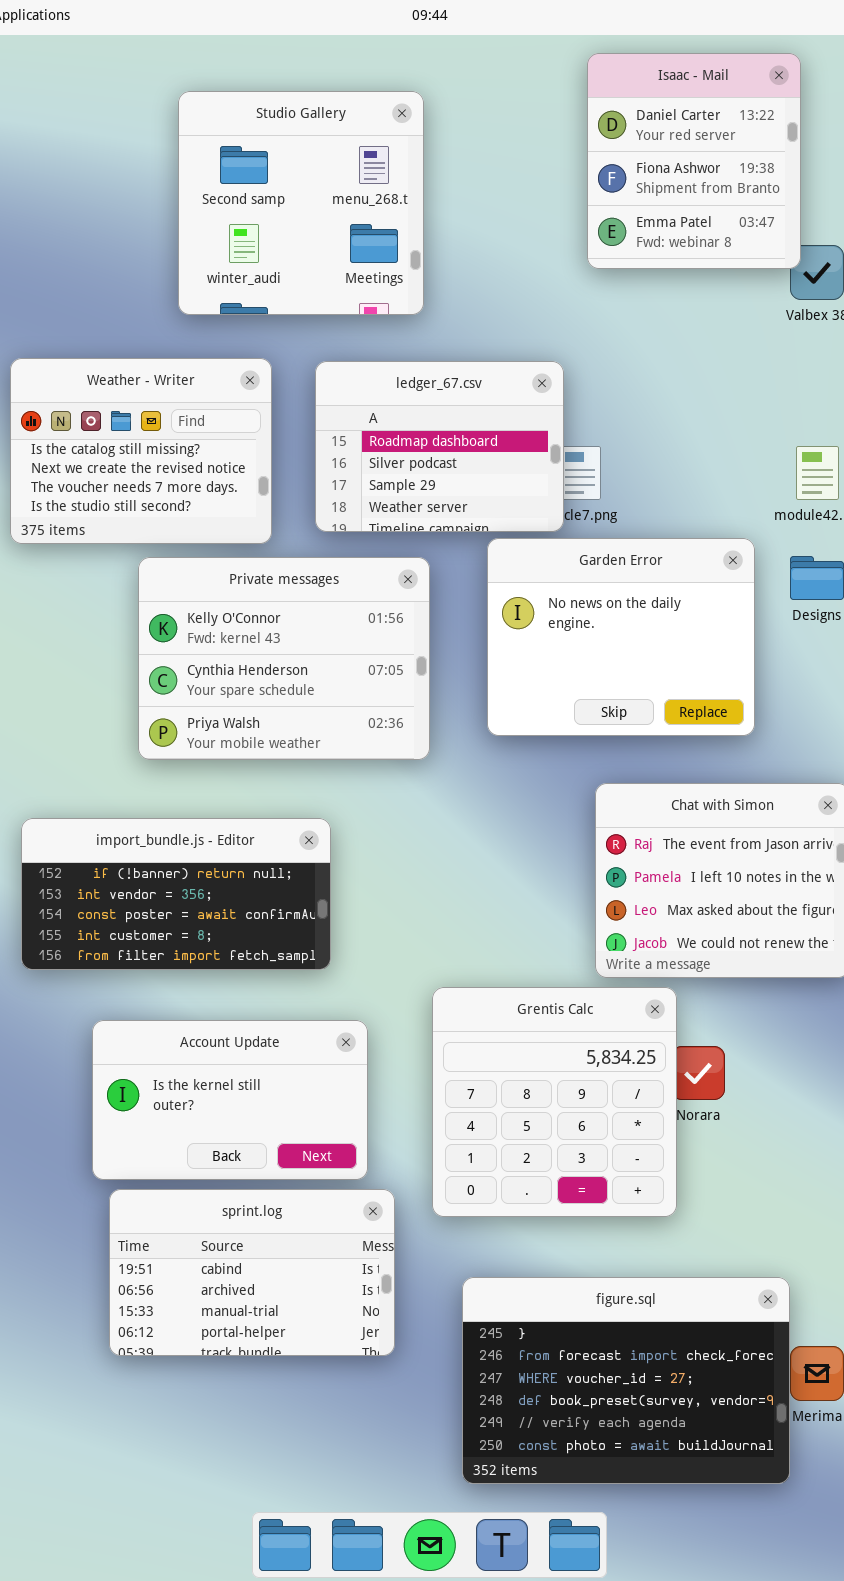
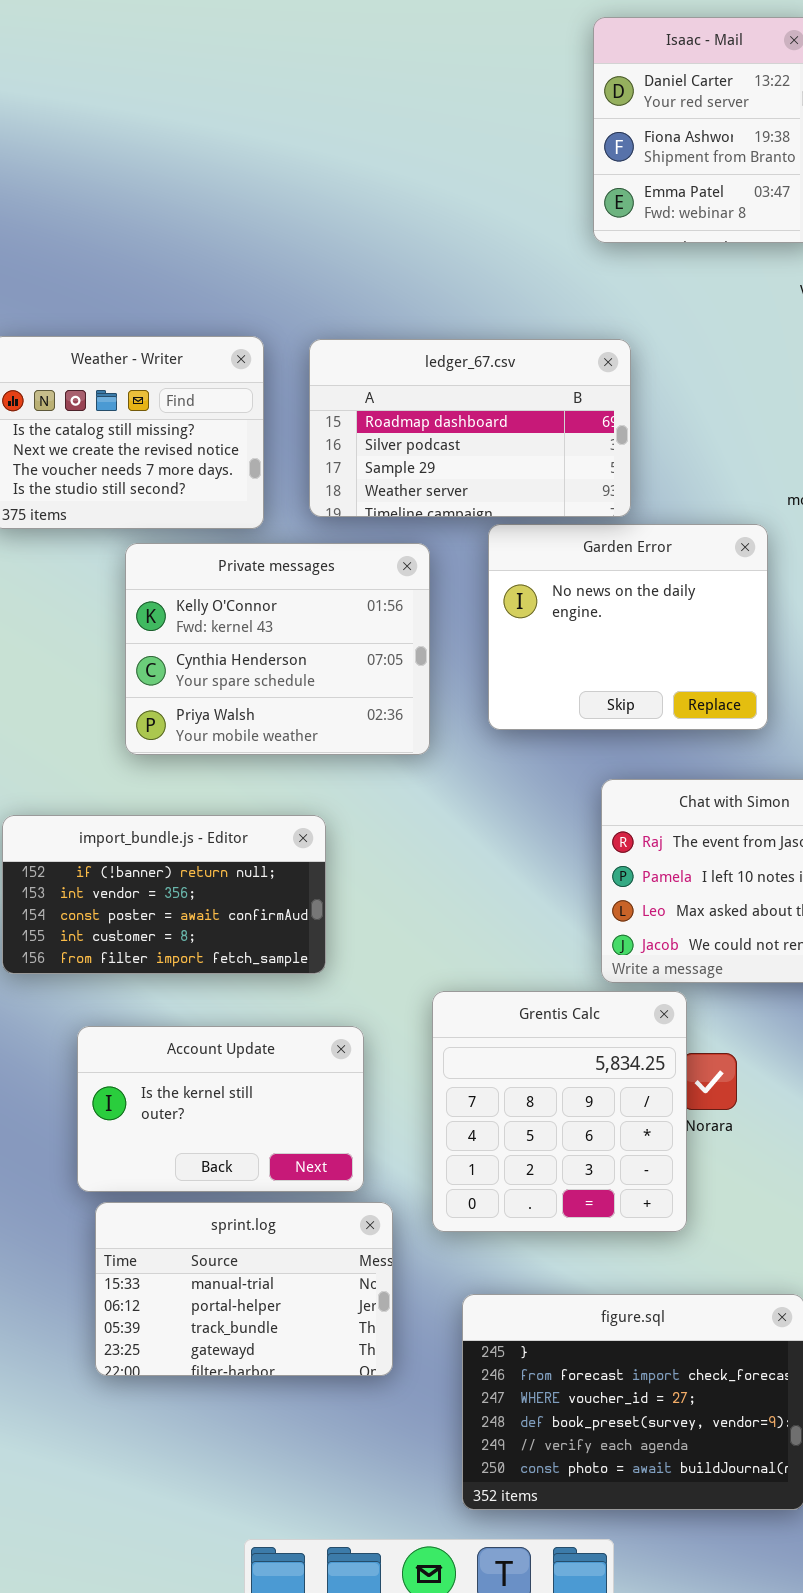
Studio Gallery: [178,91,424,315] -> none, closed
ledger_67.csv: [315,361,564,532] -> [309,339,631,517], resized
sprint.log: [109,1189,395,1356] -> [95,1202,393,1376], scrolled down 2 rows

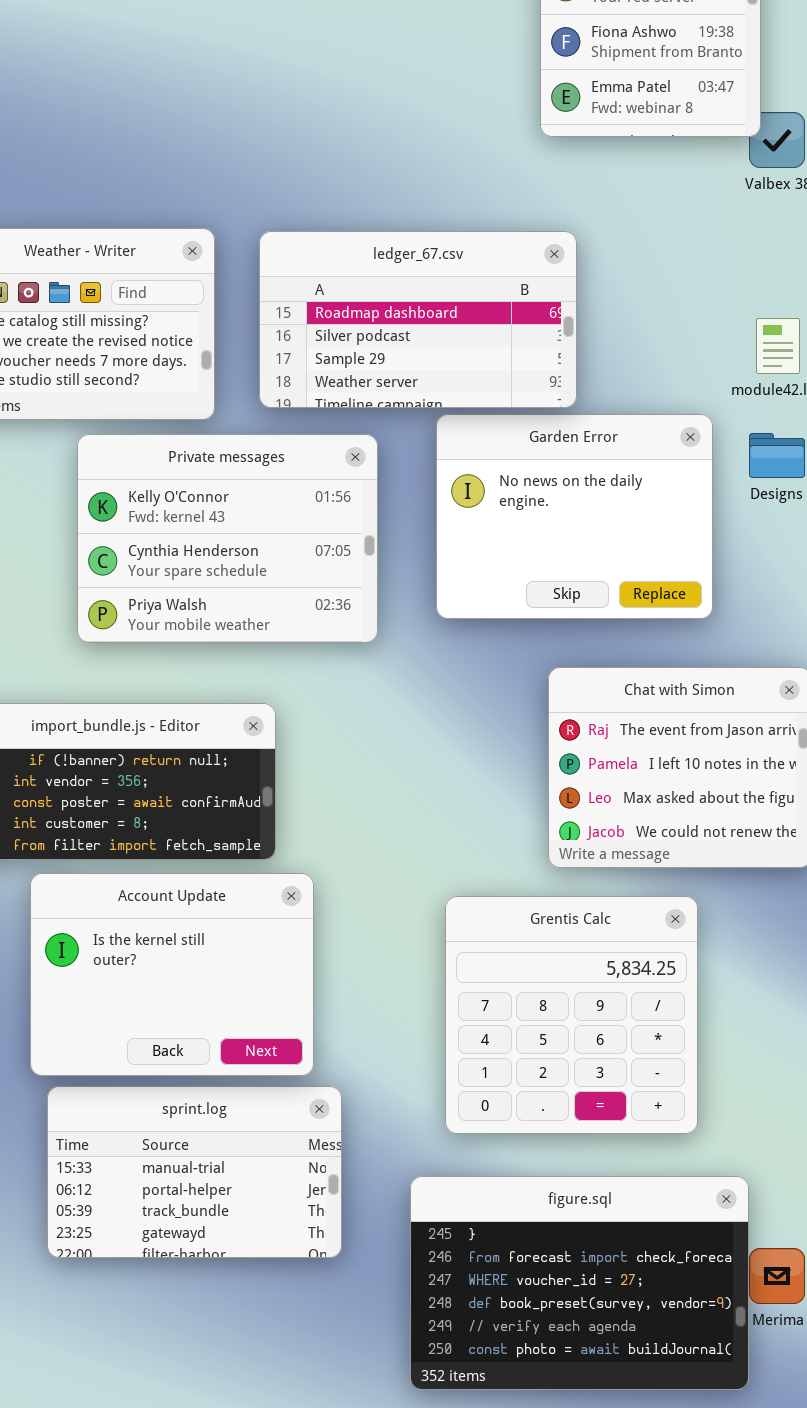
Grentis Calc: [432,991,687,1232] -> [445,896,698,1134], moved
Account Update: [77,1026,364,1192] -> [30,873,314,1076], resized

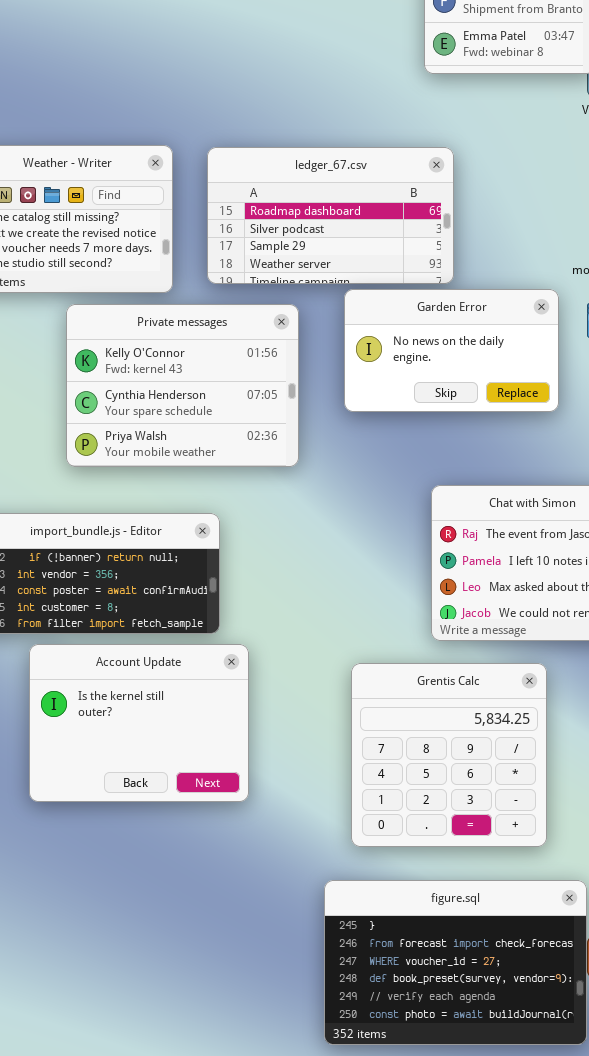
Garden Error: [436,414,713,619] -> [344,289,559,412], resized
sprint.log: [47,1086,342,1258] -> none, closed

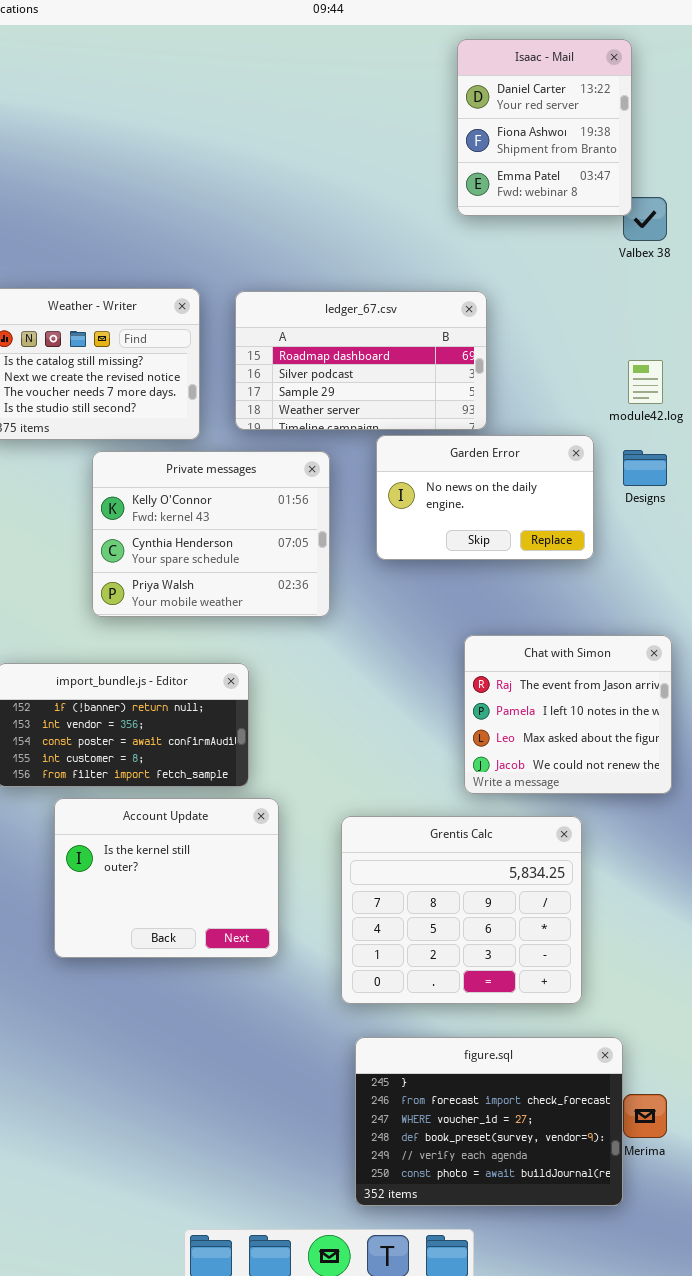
Grentis Calc: [351,663,547,847] -> [341,816,582,1004], resized

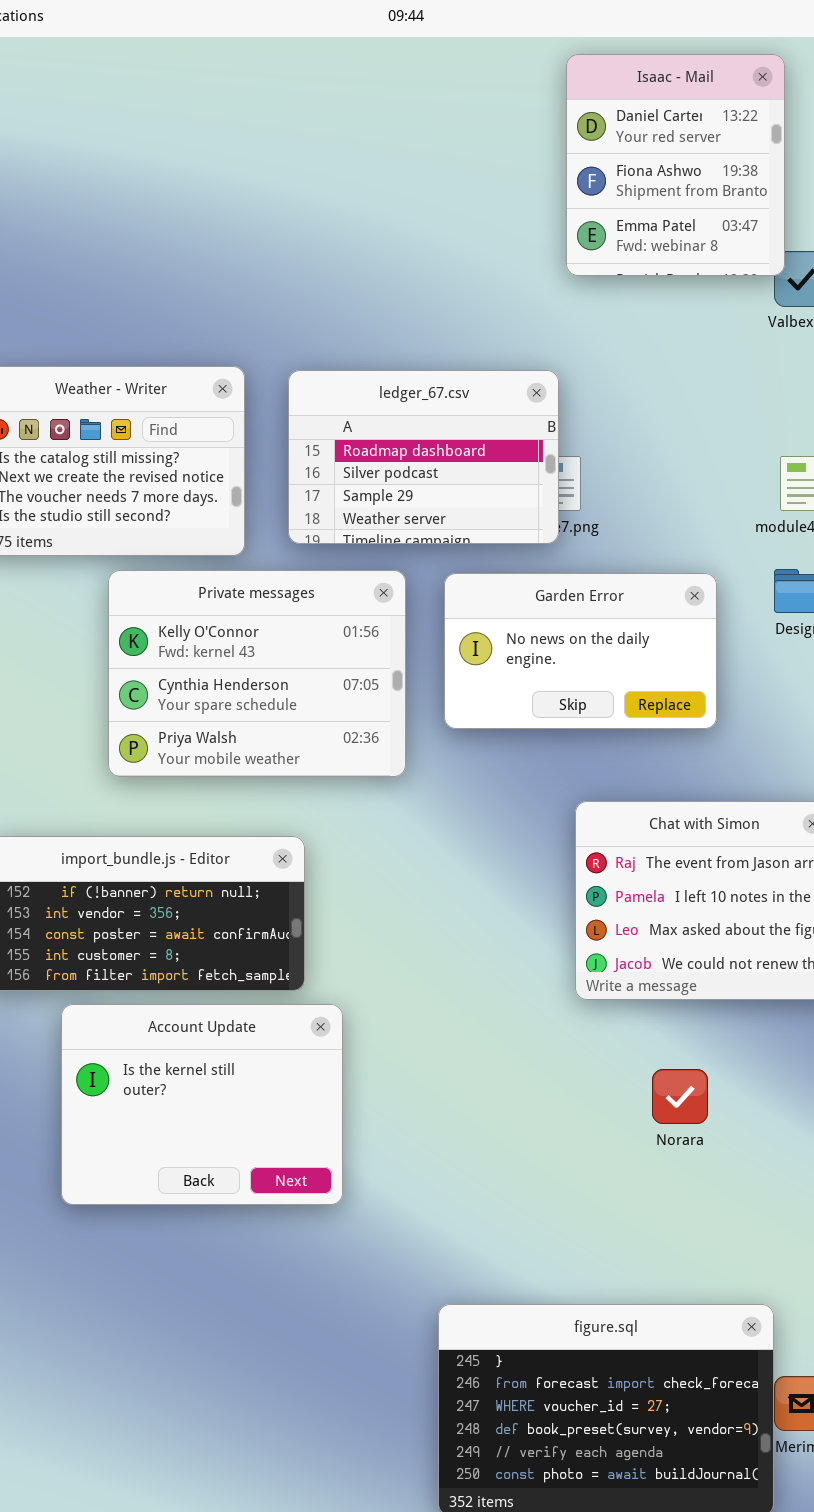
ledger_67.csv: [235,291,487,430] -> [288,370,559,544], resized
Garden Error: [376,435,594,560] -> [444,573,717,729], moved
Grentis Calc: [341,816,582,1004] -> none, closed

